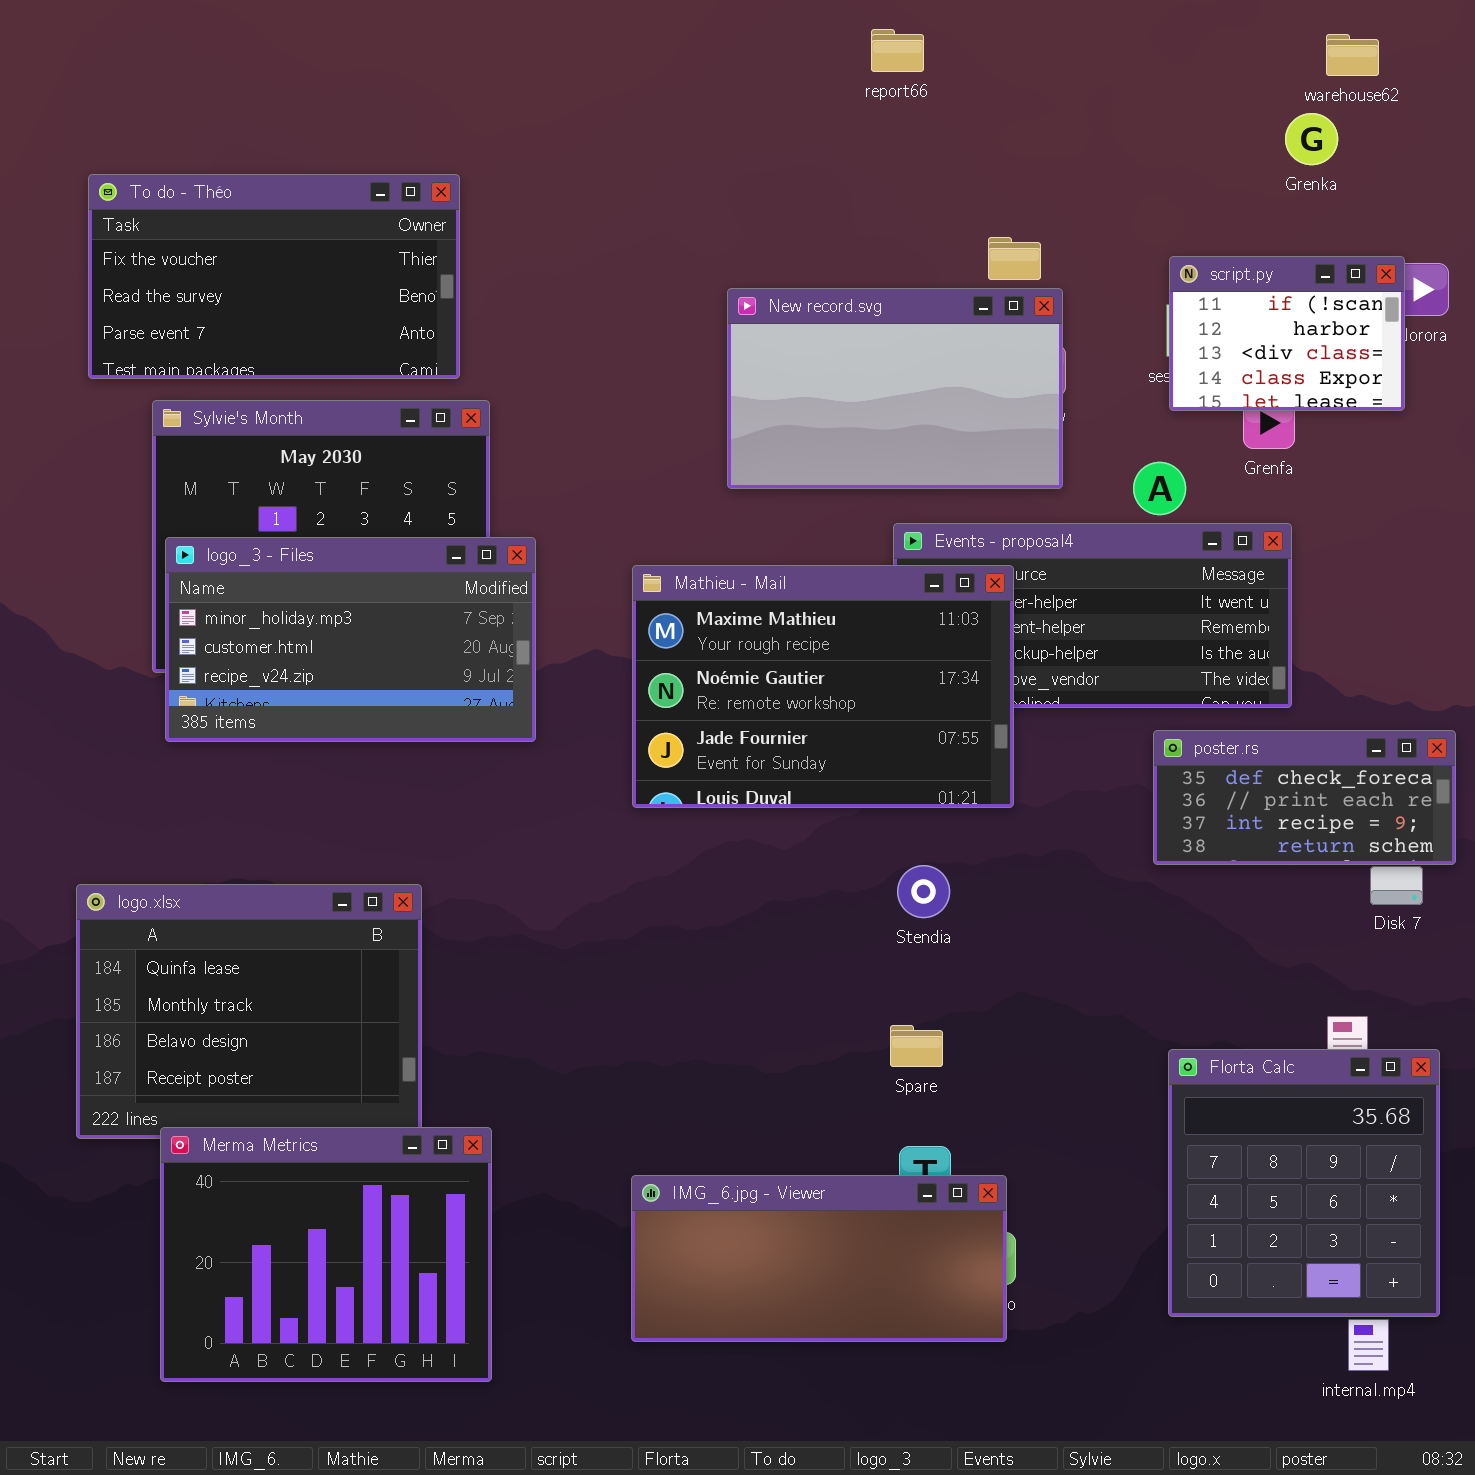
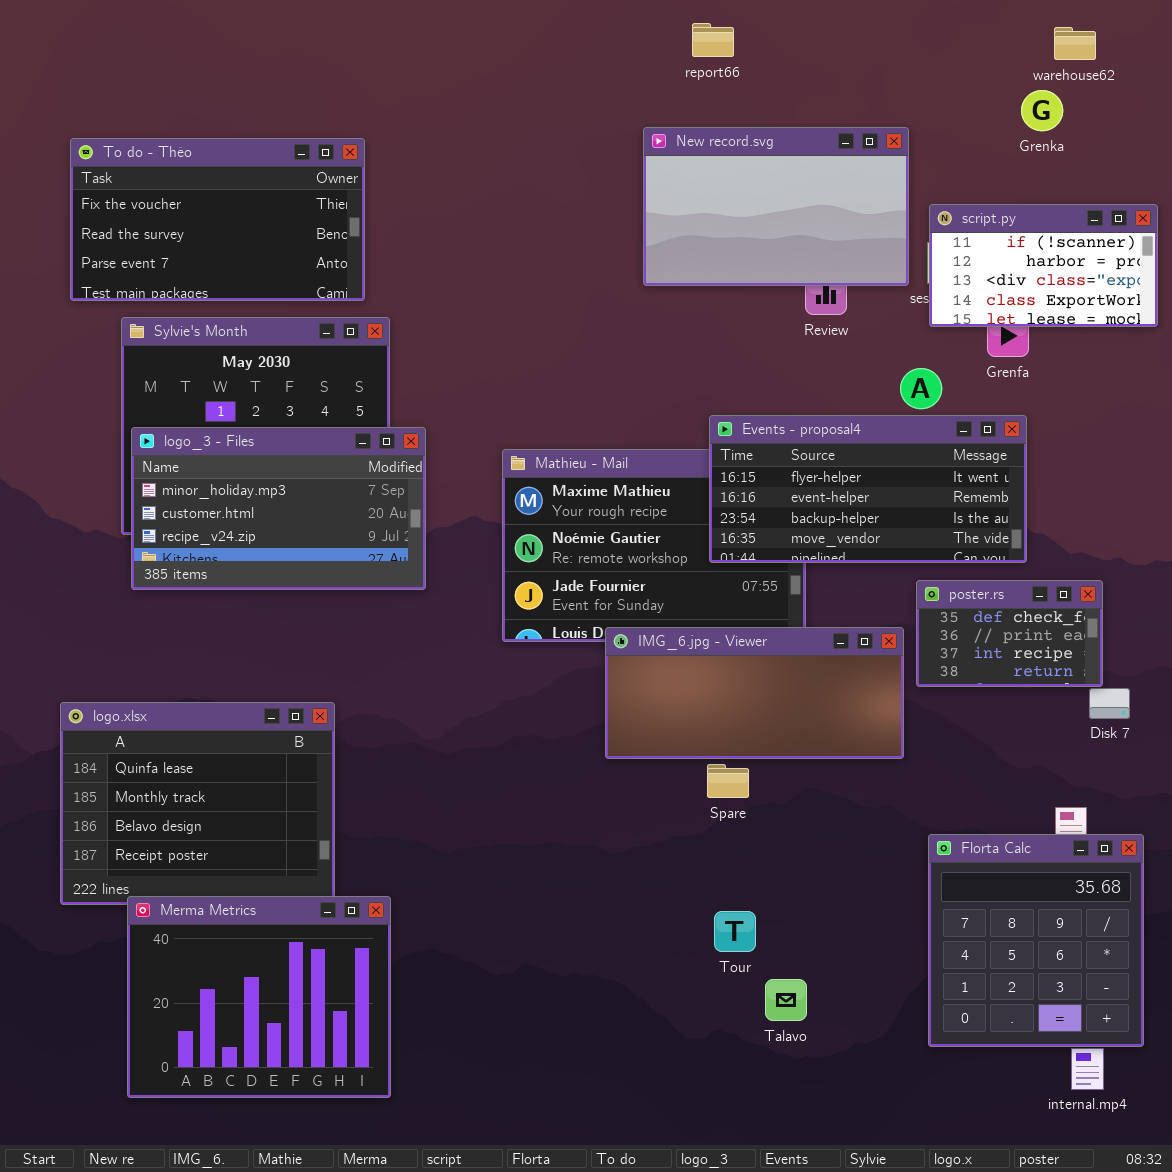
script.py: [1169,256,1405,411] -> [929,204,1158,327], resized
New record.svg: [727,288,1063,489] -> [643,127,909,286], moved
Events - proposal4: [893,523,1292,708] -> [709,415,1027,563], raised
poster.rs: [1153,730,1456,865] -> [916,580,1103,687], resized
Spare: [890,1025,943,1067] -> [707,764,749,798], moved
IMG_6.jpg - Viewer: [631,1175,1007,1342] -> [605,627,904,759], moved

